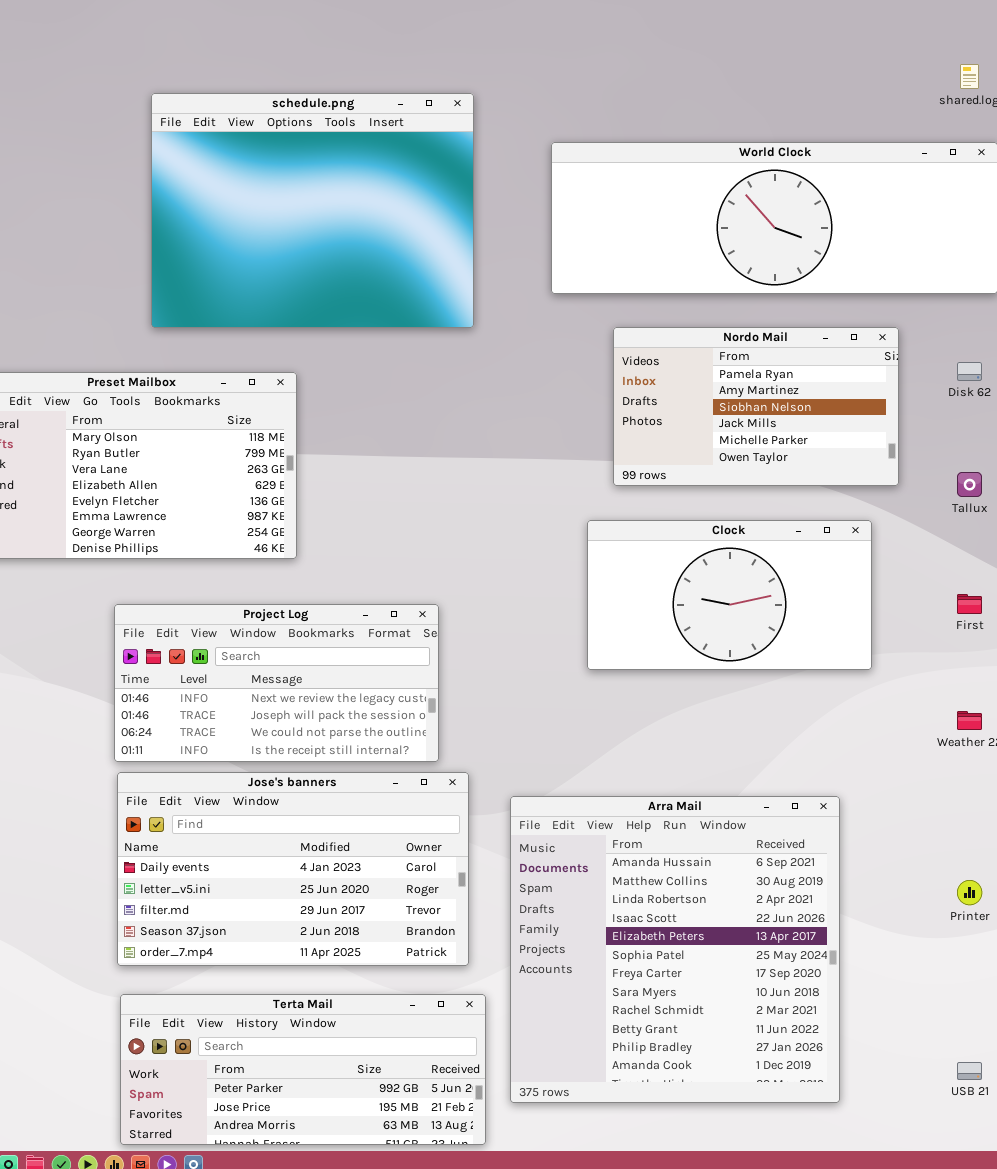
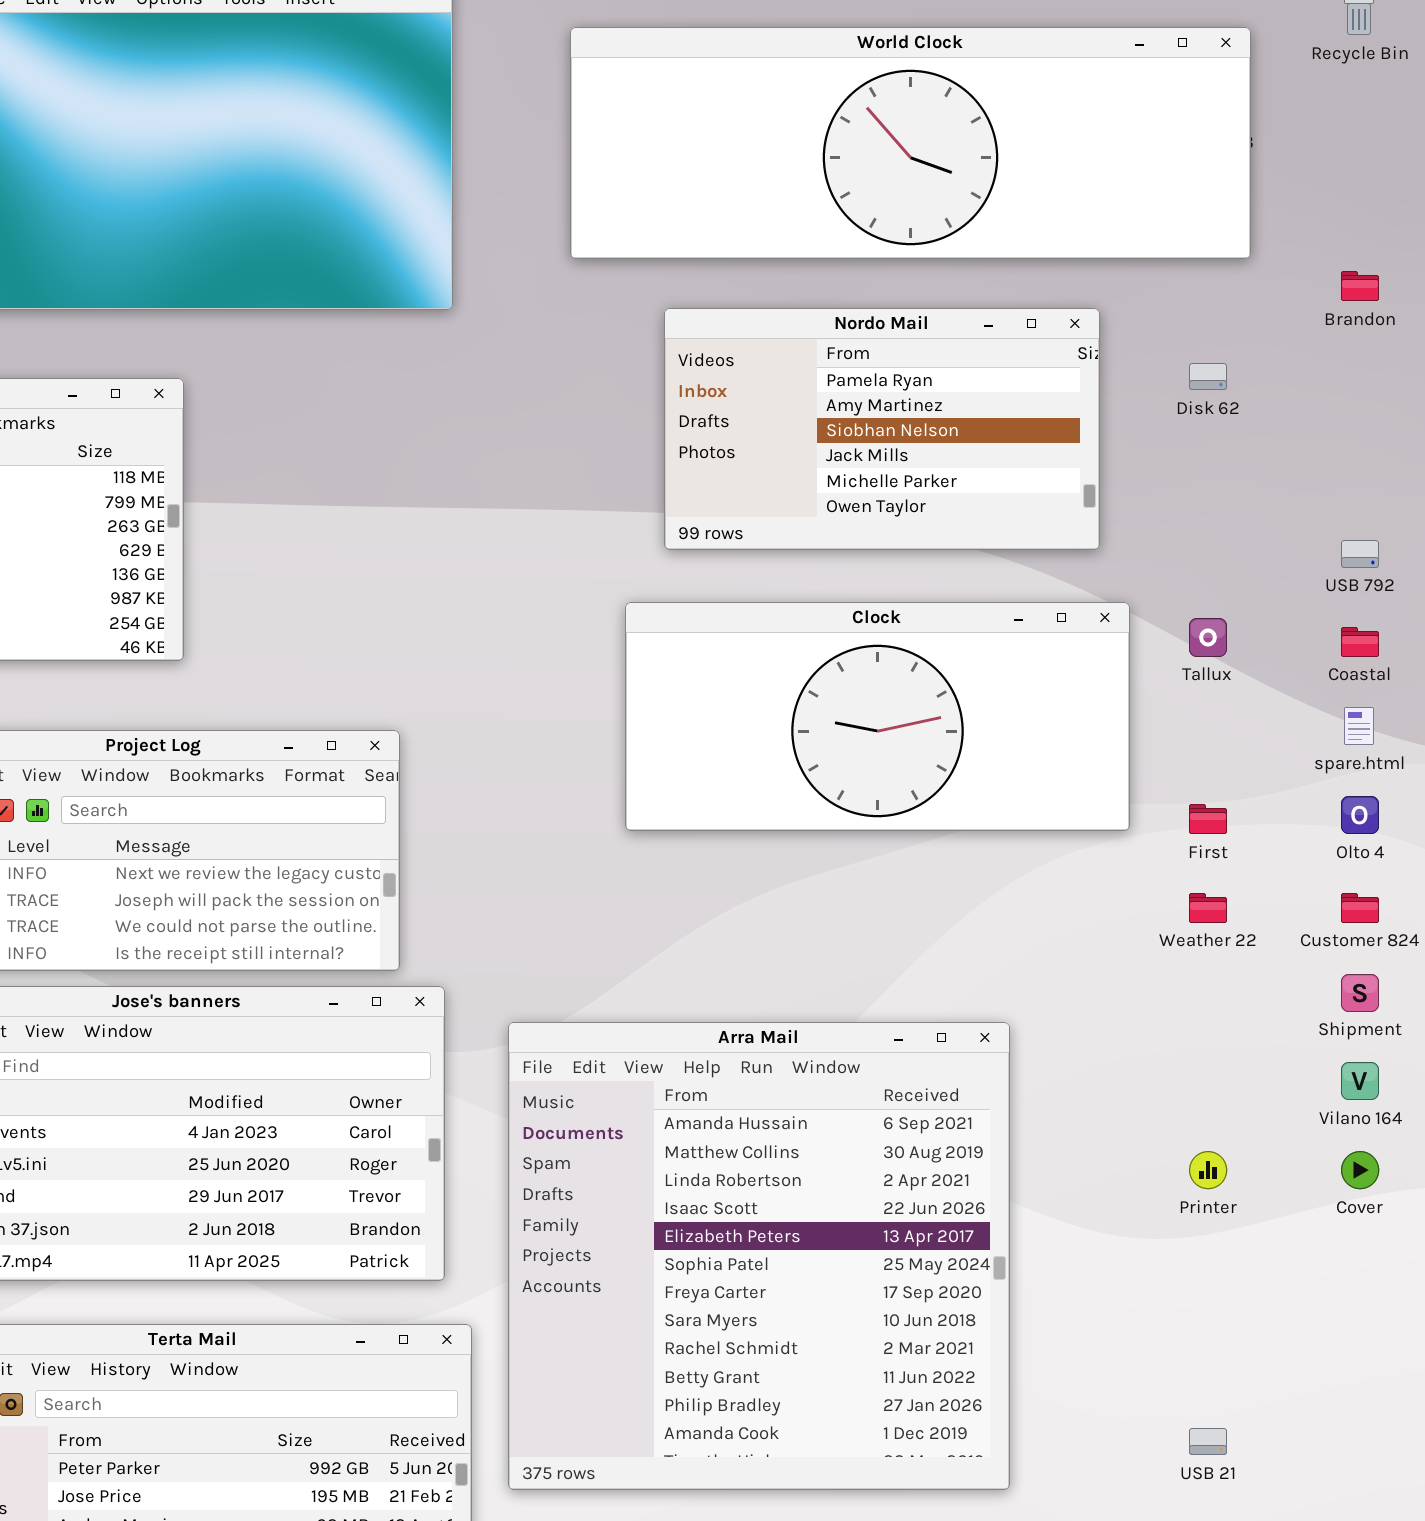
Tallux: [957,472,982,497] -> [1189,618,1227,657], moved
Clock: [587,520,872,670] -> [625,602,1130,831], resized
First: [957,594,982,614] -> [1189,804,1227,834], moved

